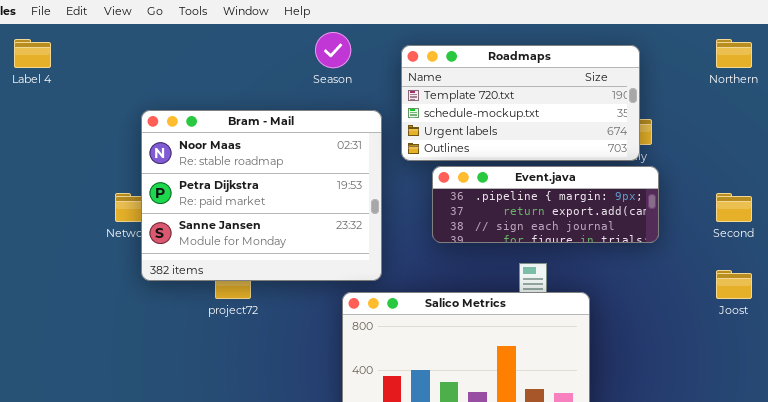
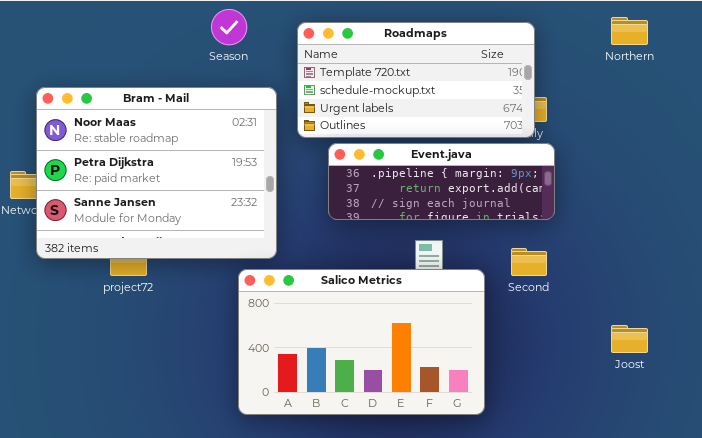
Second: [716,193,752,222] -> [511,248,547,276], moved
Joost: [716,270,752,299] -> [611,325,648,353], moved

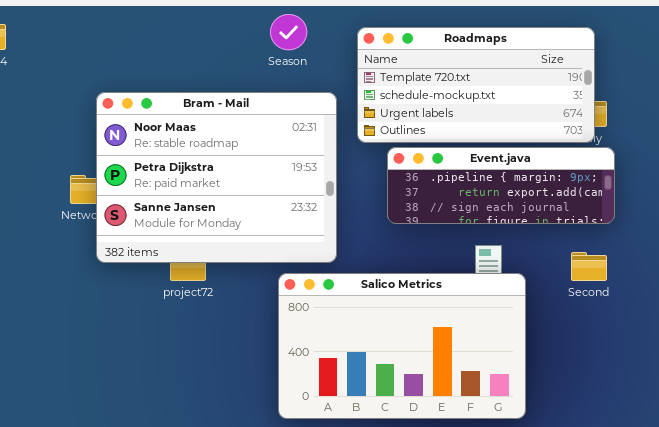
Salico Metrics: [238,269,485,415] -> [278,273,526,419], moved

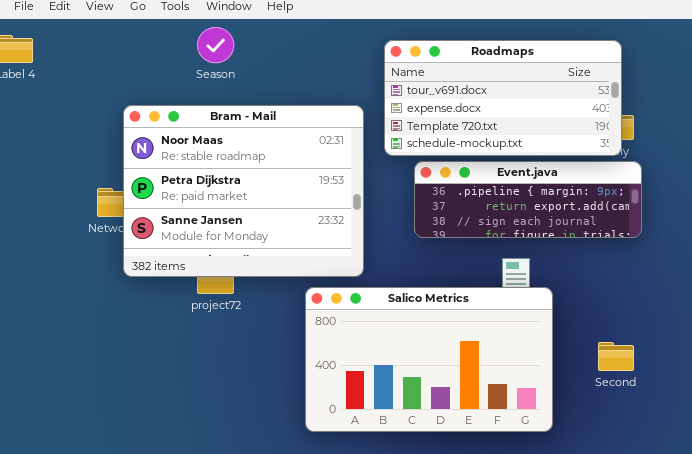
Season: [270,14,307,50] -> [197,27,234,63], moved
Roadmaps: [357,27,595,143] -> [384,40,622,156], scrolled up 2 rows
Second: [571,252,607,281] -> [598,342,634,371], moved

